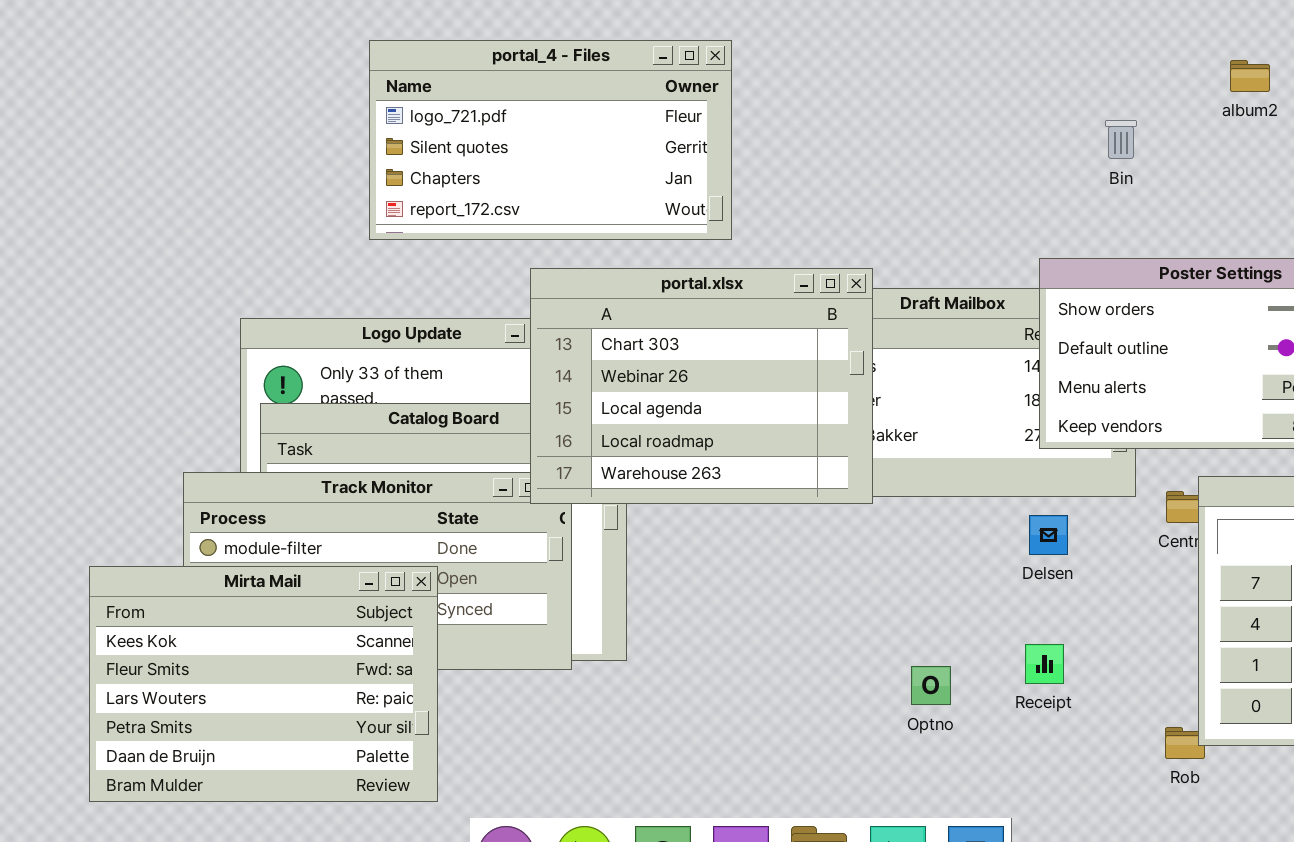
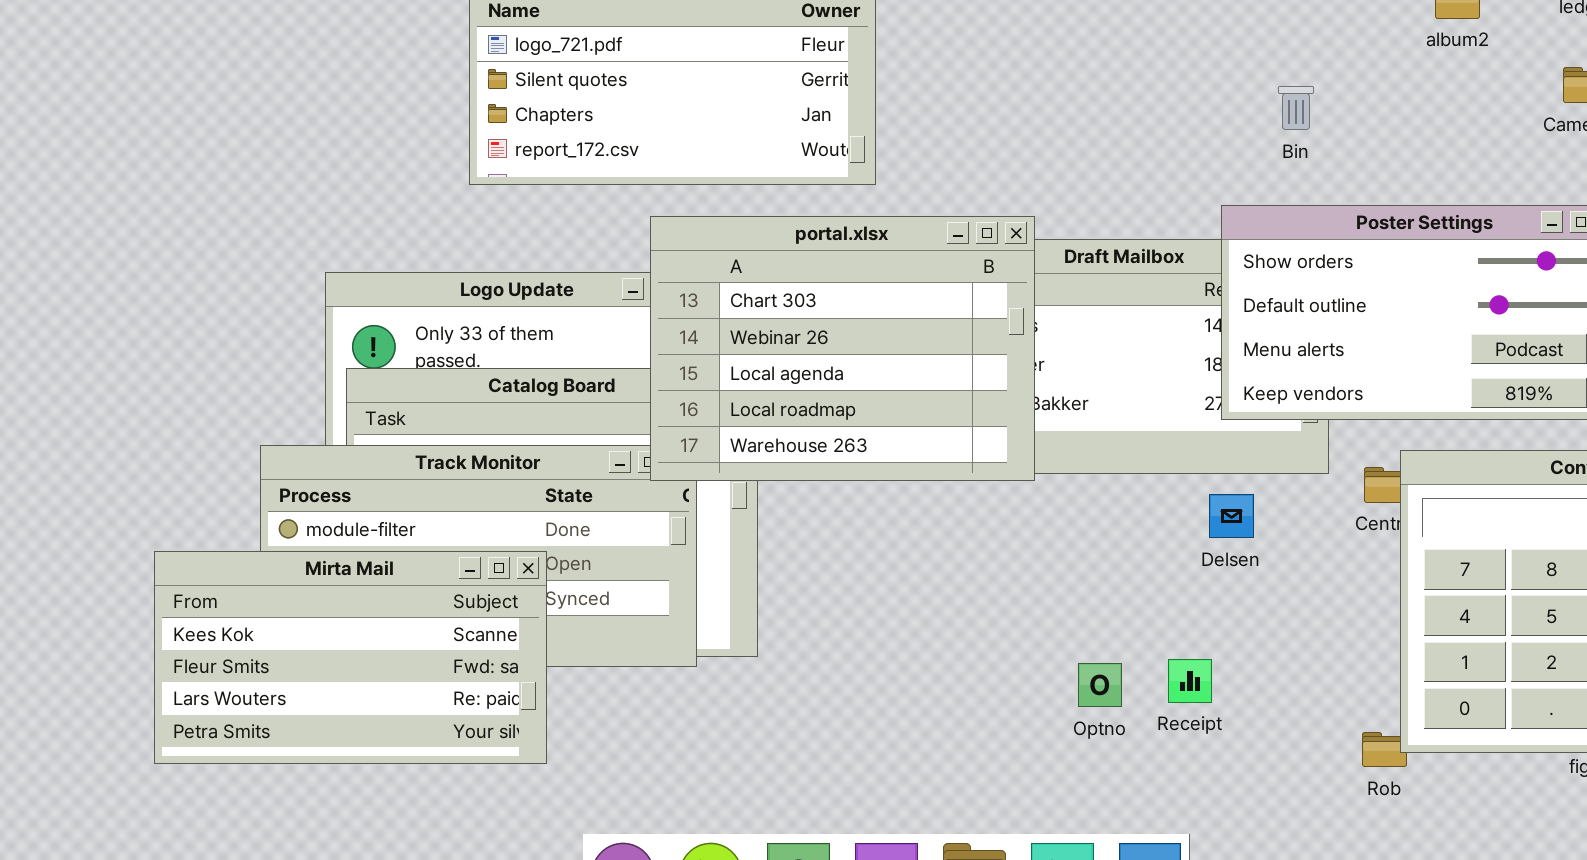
Bin: [1105,120,1137,159] -> [1278,86,1314,130], moved
Mirta Mail: [89,566,438,802] -> [154,551,547,764], resized
Receipt: [1025,644,1064,684] -> [1168,659,1212,703], moved

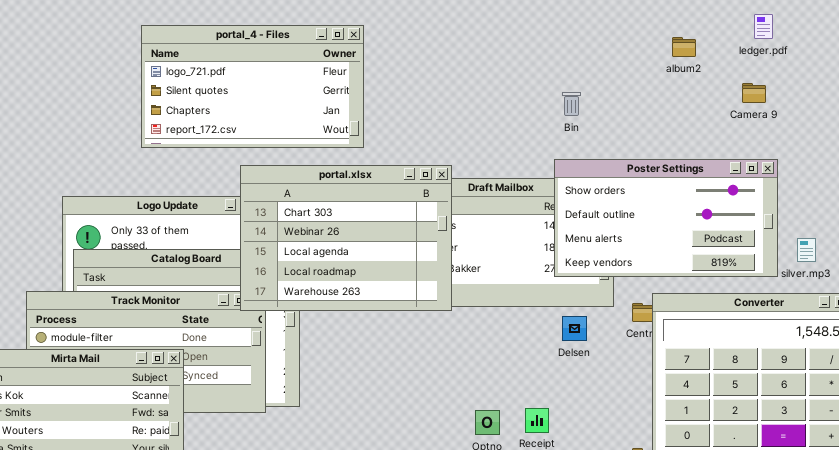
Bin: [1278,86,1314,130] -> [562,92,581,116], moved
Delsen: [1209,494,1254,538] -> [562,316,587,341], moved

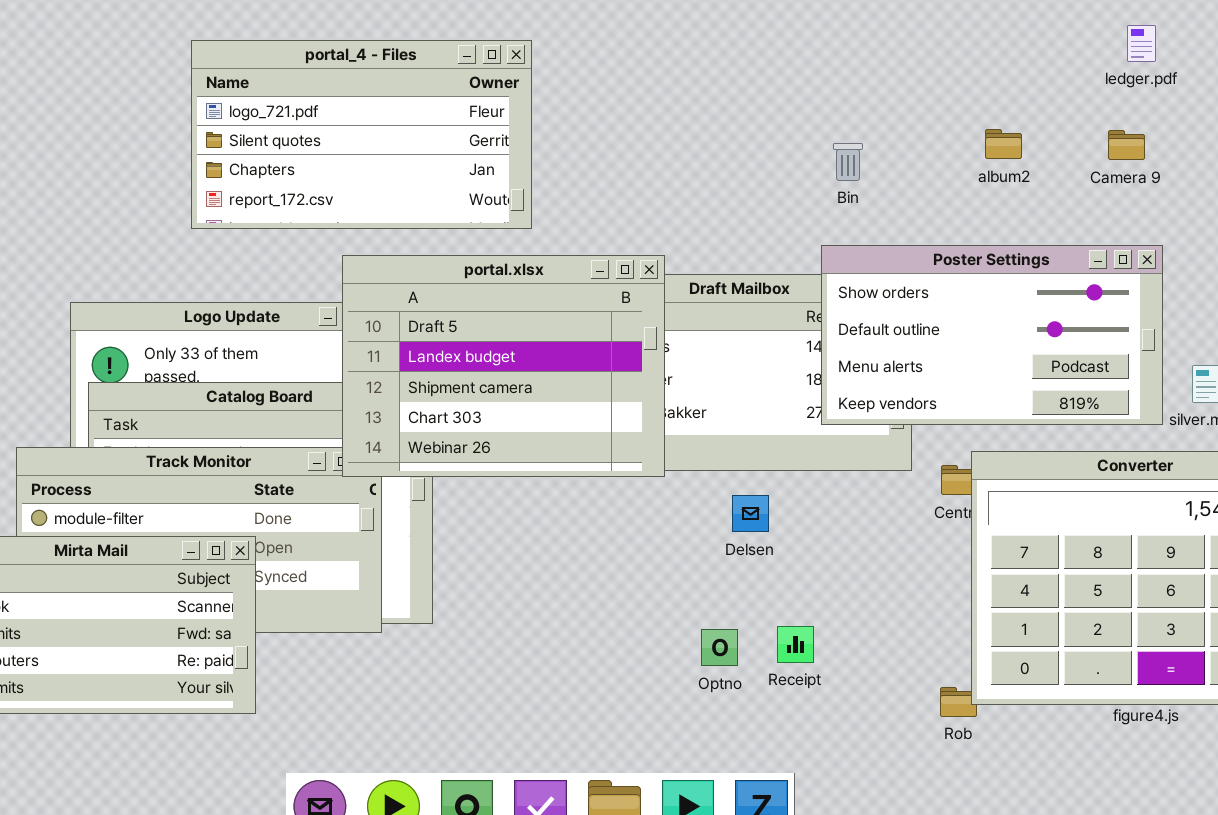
album2: [672,37,696,57] -> [985,129,1022,159], moved
portal.xlsx: [240,165,452,311] -> [342,255,665,477], scrolled up 3 rows
Delsen: [562,316,587,341] -> [732,495,769,532], moved

